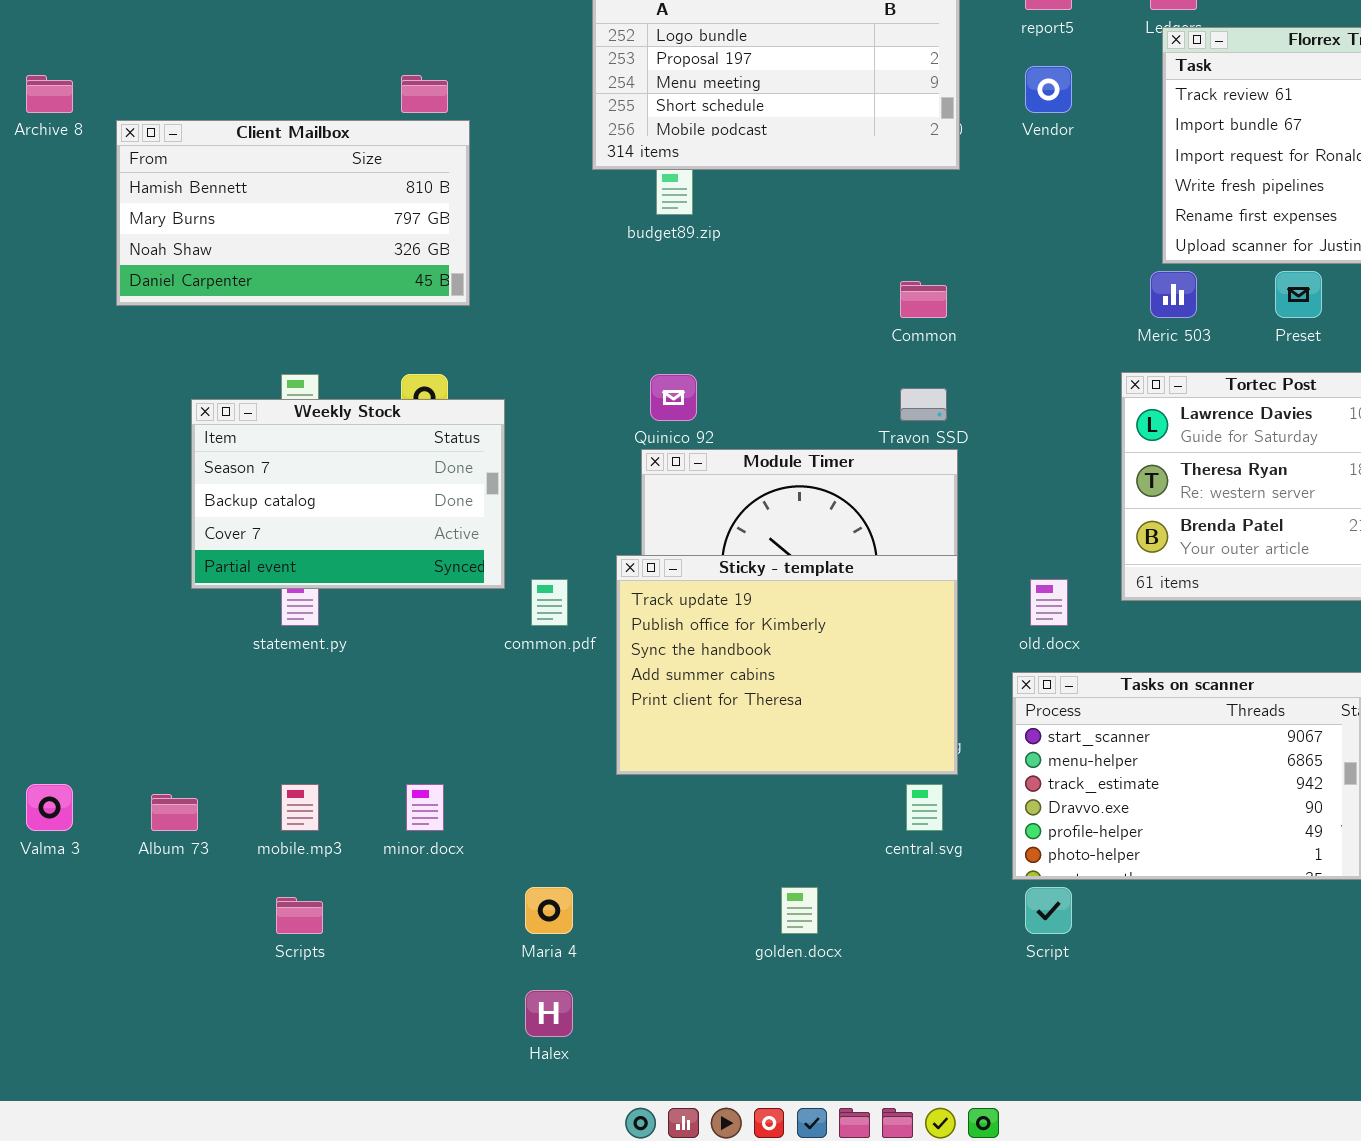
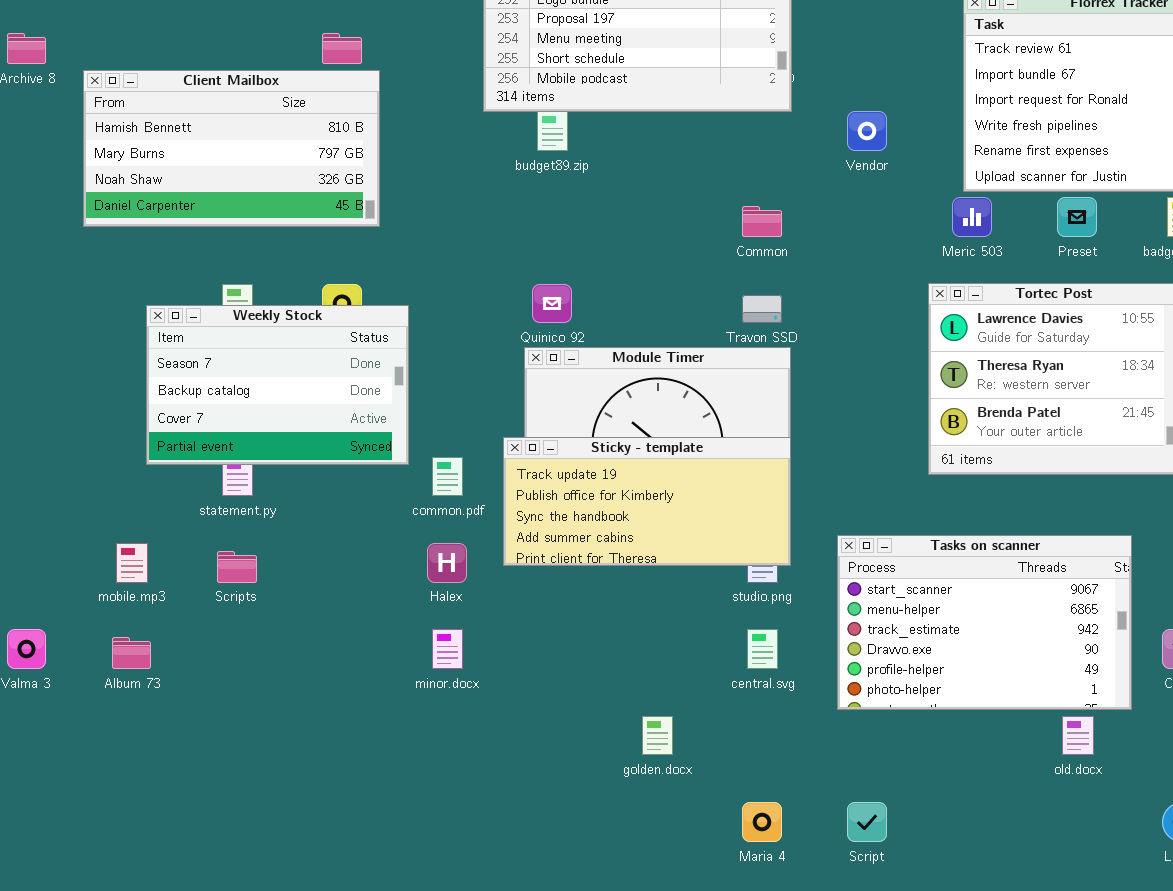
Vendor: [1025,66,1072,113] -> [847,111,887,151], moved
Sticky - template: [616,555,958,775] -> [503,437,791,566], resized
old.docx: [1030,579,1068,626] -> [1062,716,1094,755], moved
mobile.mp3: [281,784,319,831] -> [116,543,148,583], moved
minor.docx: [406,784,444,831] -> [432,629,463,669], moved
Maria 4: [525,887,573,934] -> [742,802,782,842], moved
Script: [1025,887,1072,934] -> [847,802,887,842], moved
Scripts: [276,897,323,934] -> [217,551,257,583], moved
Halex: [525,990,573,1037] -> [427,543,467,583], moved

